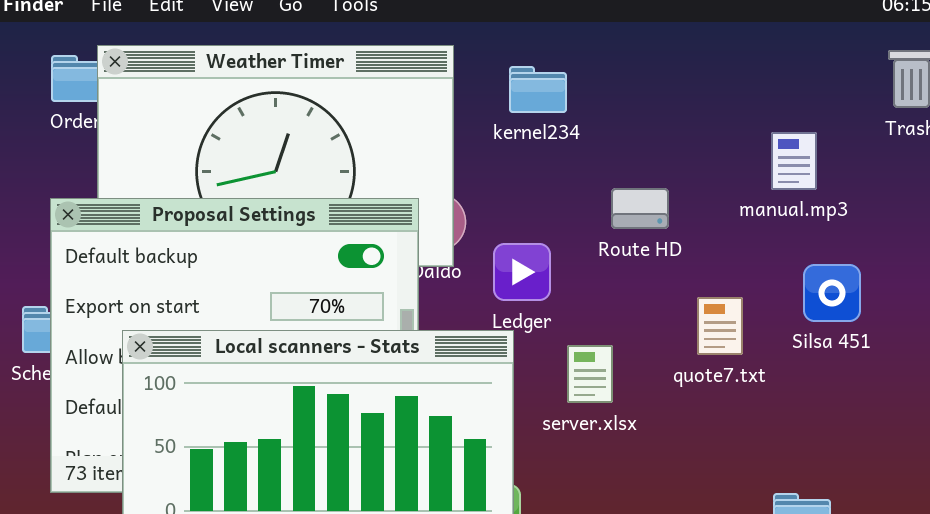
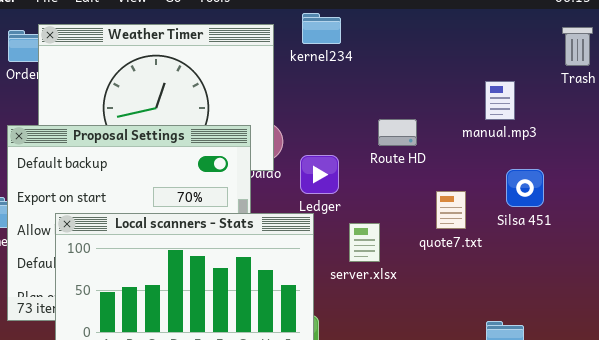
kernel234: [509,66,567,113] -> [302,13,341,44], moved

